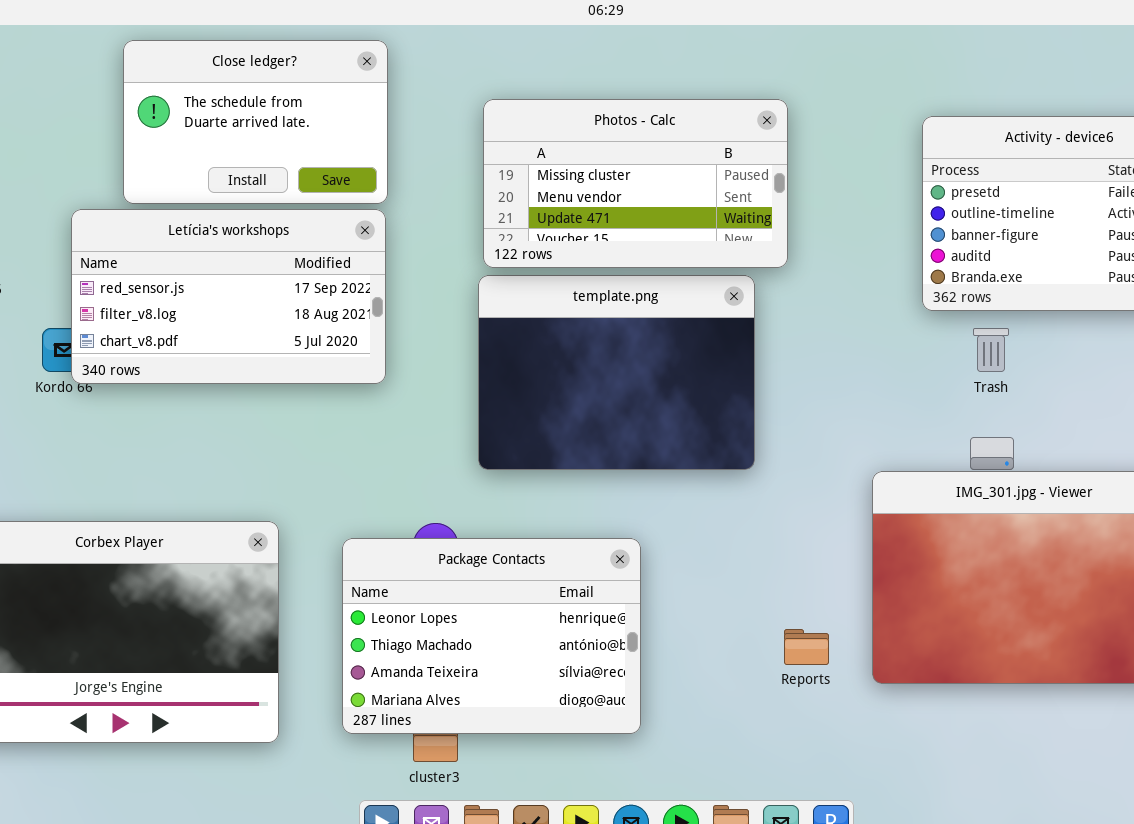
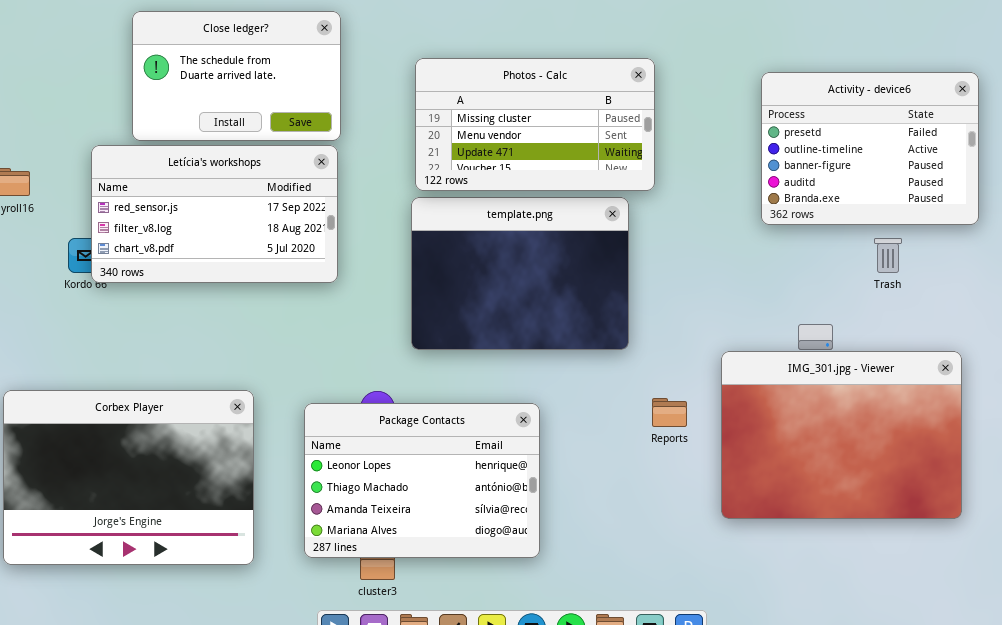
Trash: [973,328,1009,372] -> [874,238,902,273], moved
Reports: [784,629,829,665] -> [652,398,687,427], moved

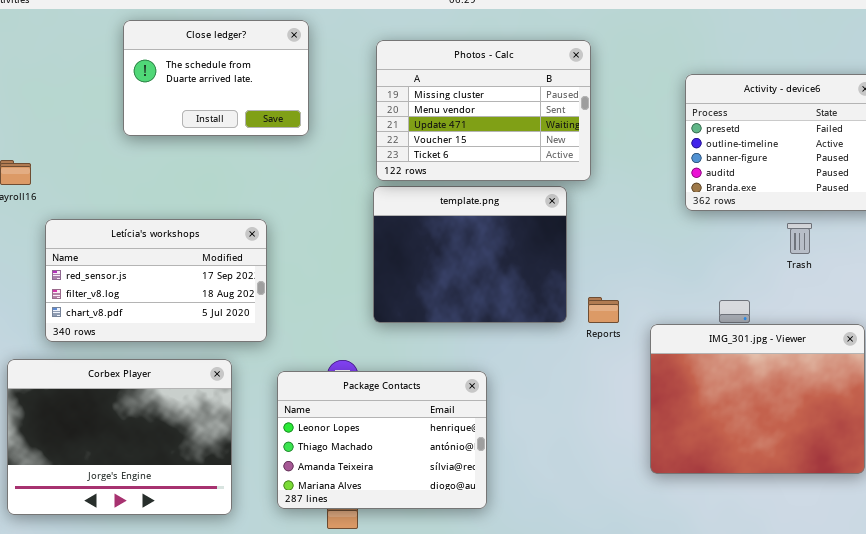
Photos - Calc: [415,58,655,191] -> [376,40,591,181], resized
Letícia's workshops: [91,145,338,283] -> [45,219,267,342], moved
Reports: [652,398,687,427] -> [588,297,619,323], moved

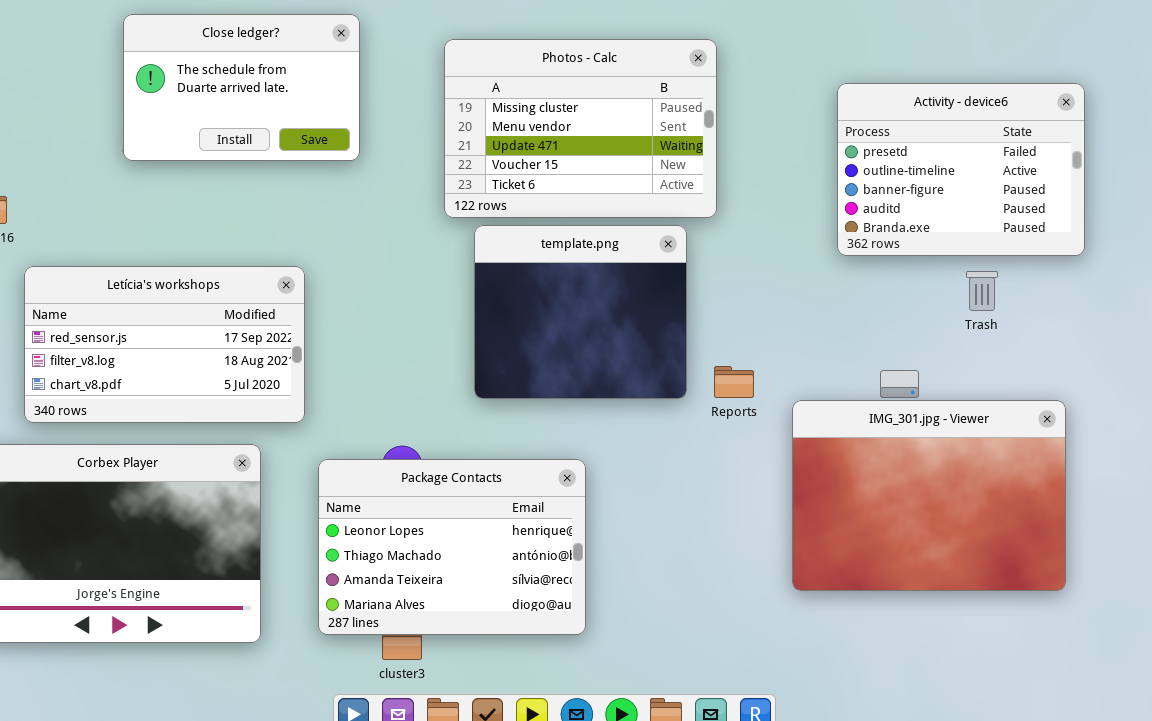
template.png: [373,186,567,323] -> [474,225,687,399], resized

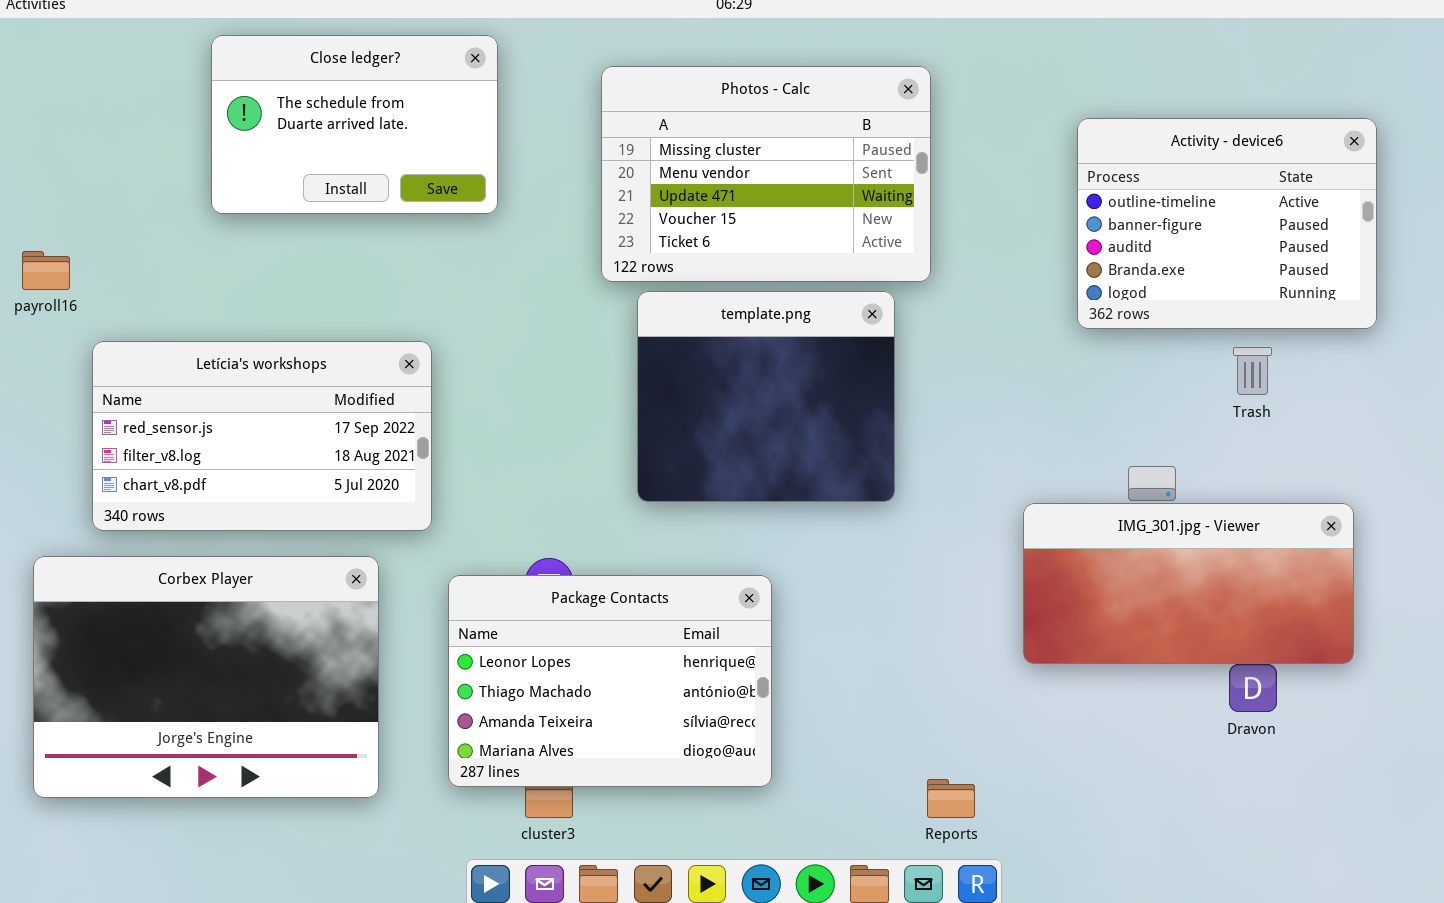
Activity - device6: [837,83,1085,256] -> [1077,118,1377,329], scrolled down 1 row
Reports: [714,366,754,398] -> [927,779,975,818], moved
IMG_301.jpg - Viewer: [792,400,1066,591] -> [1023,503,1354,664], resized

